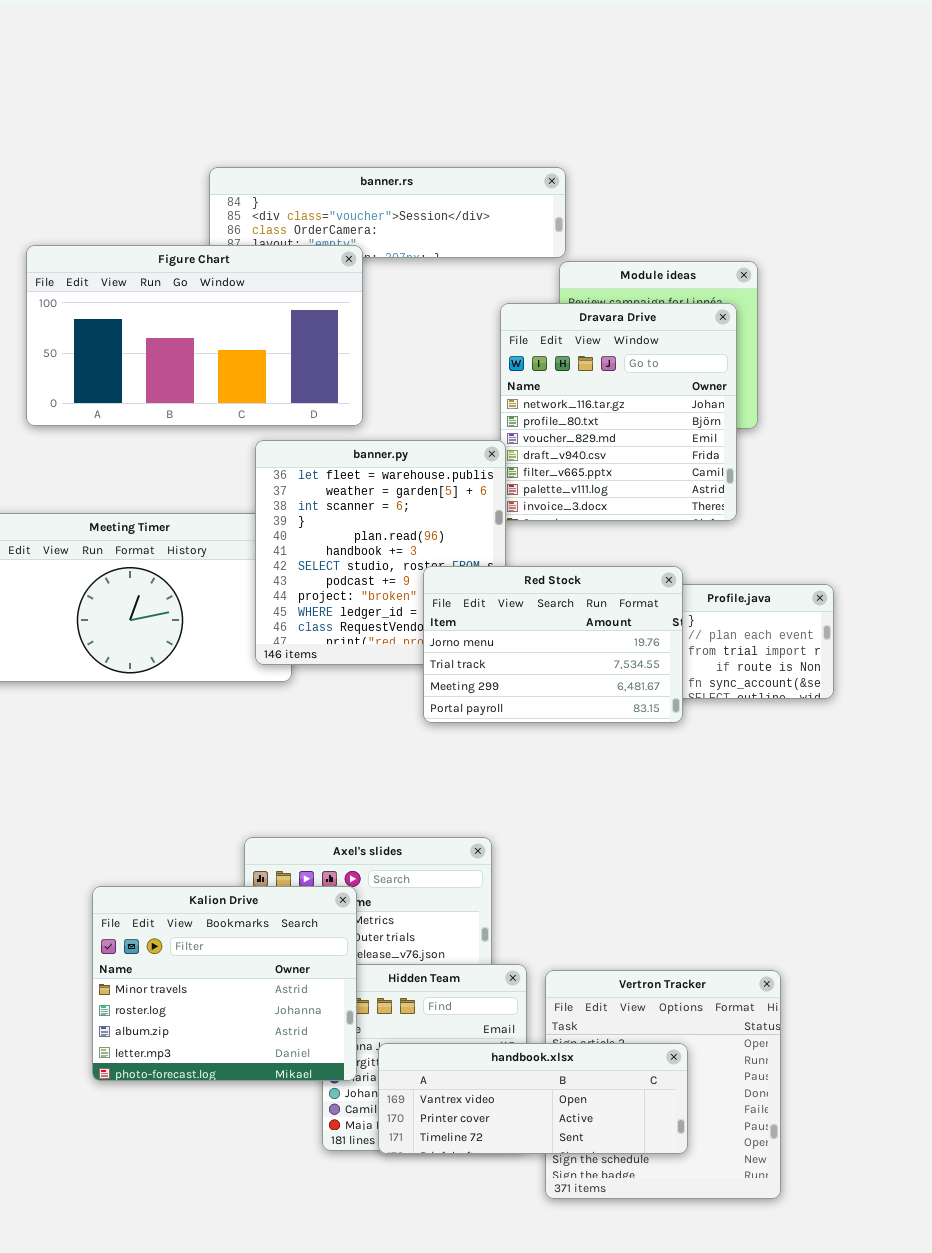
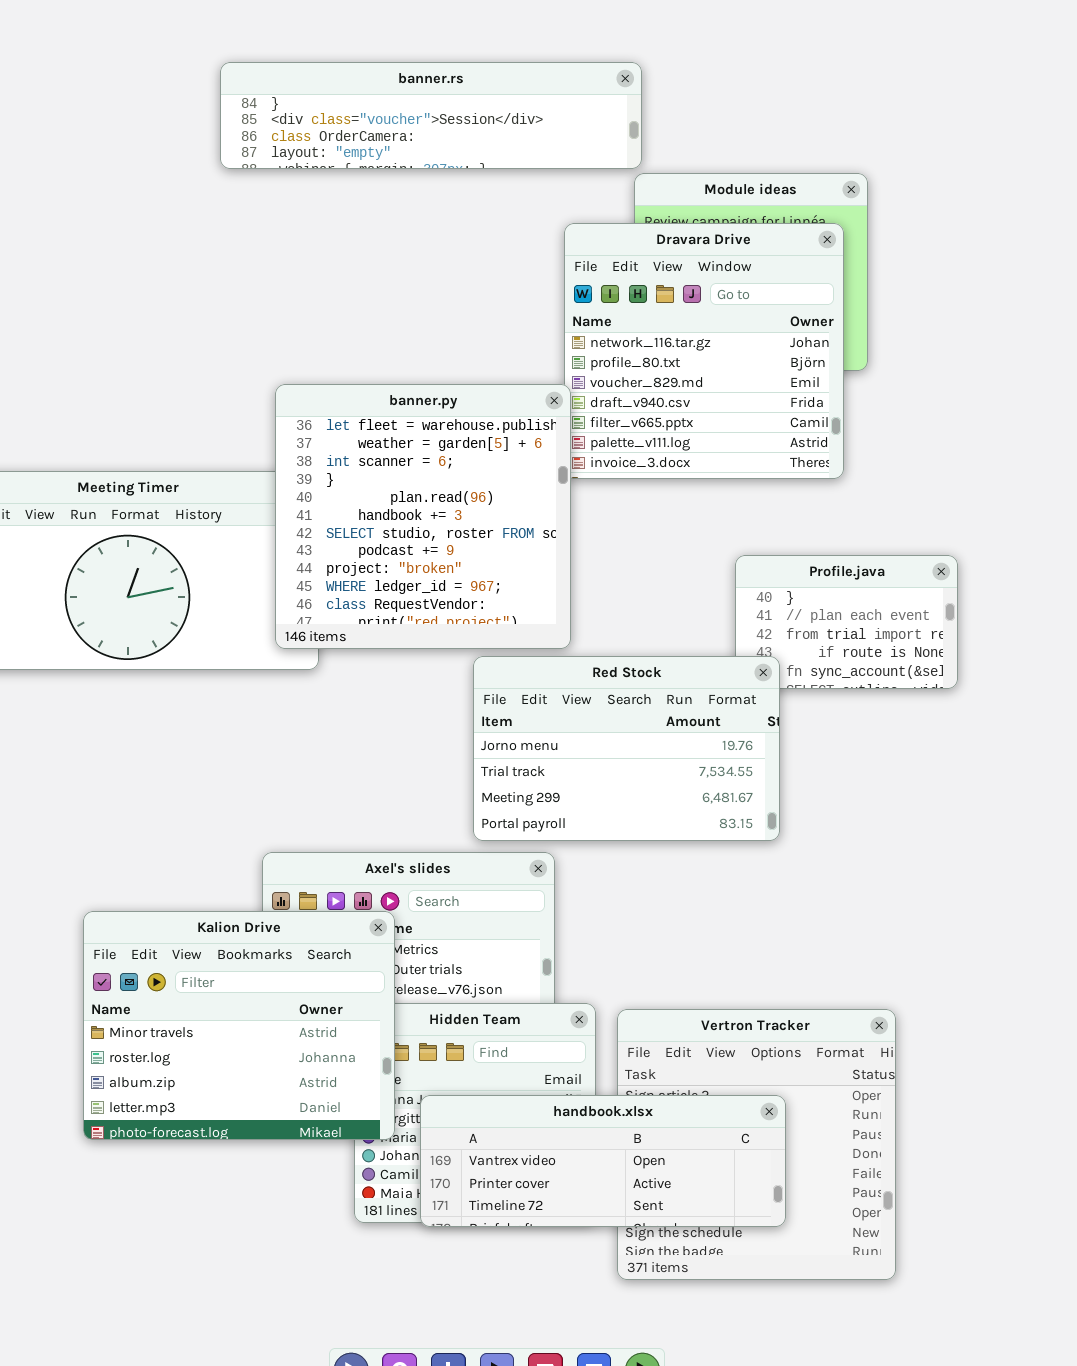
Figure Chart: [26,245,363,426] -> none, closed
Red Stock: [423,566,683,723] -> [473,656,780,841], moved

